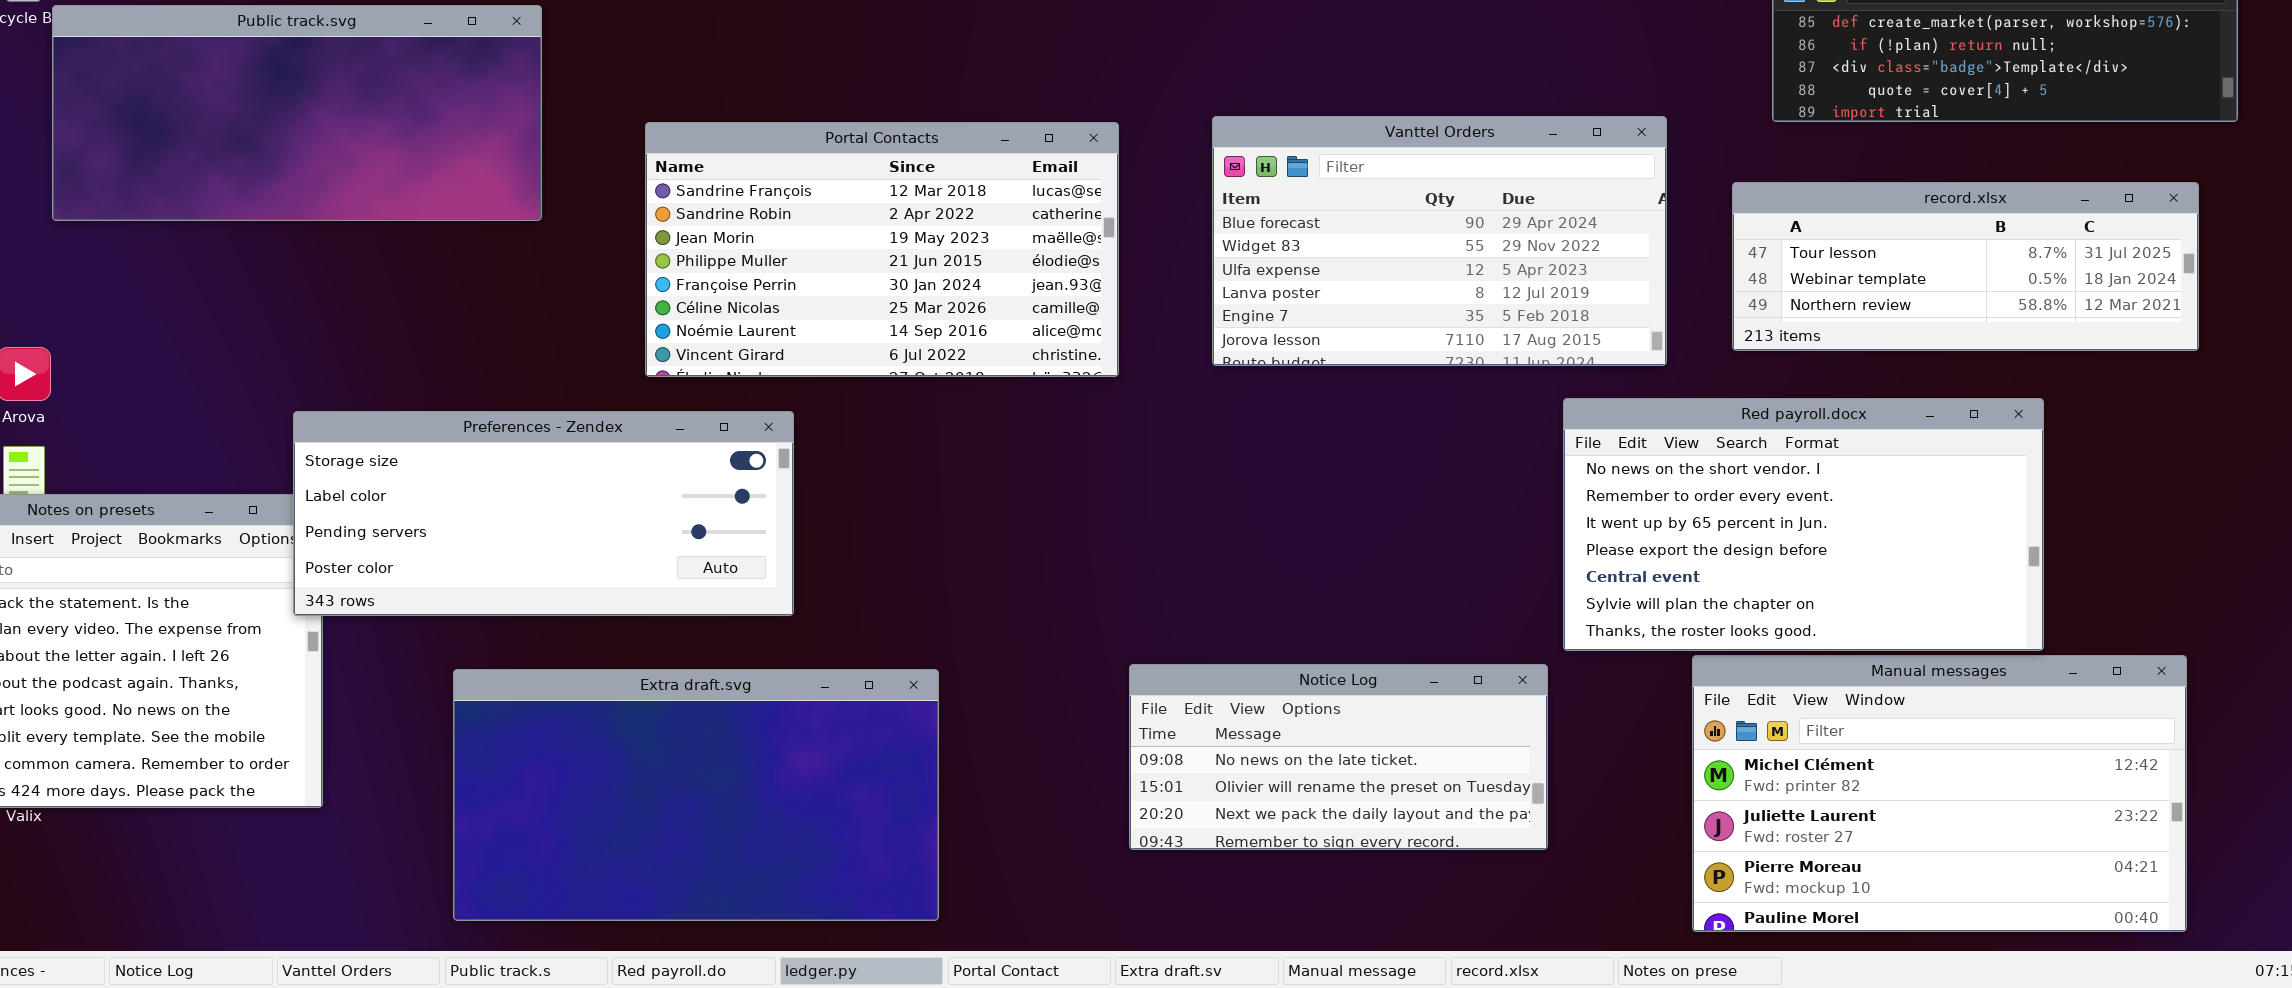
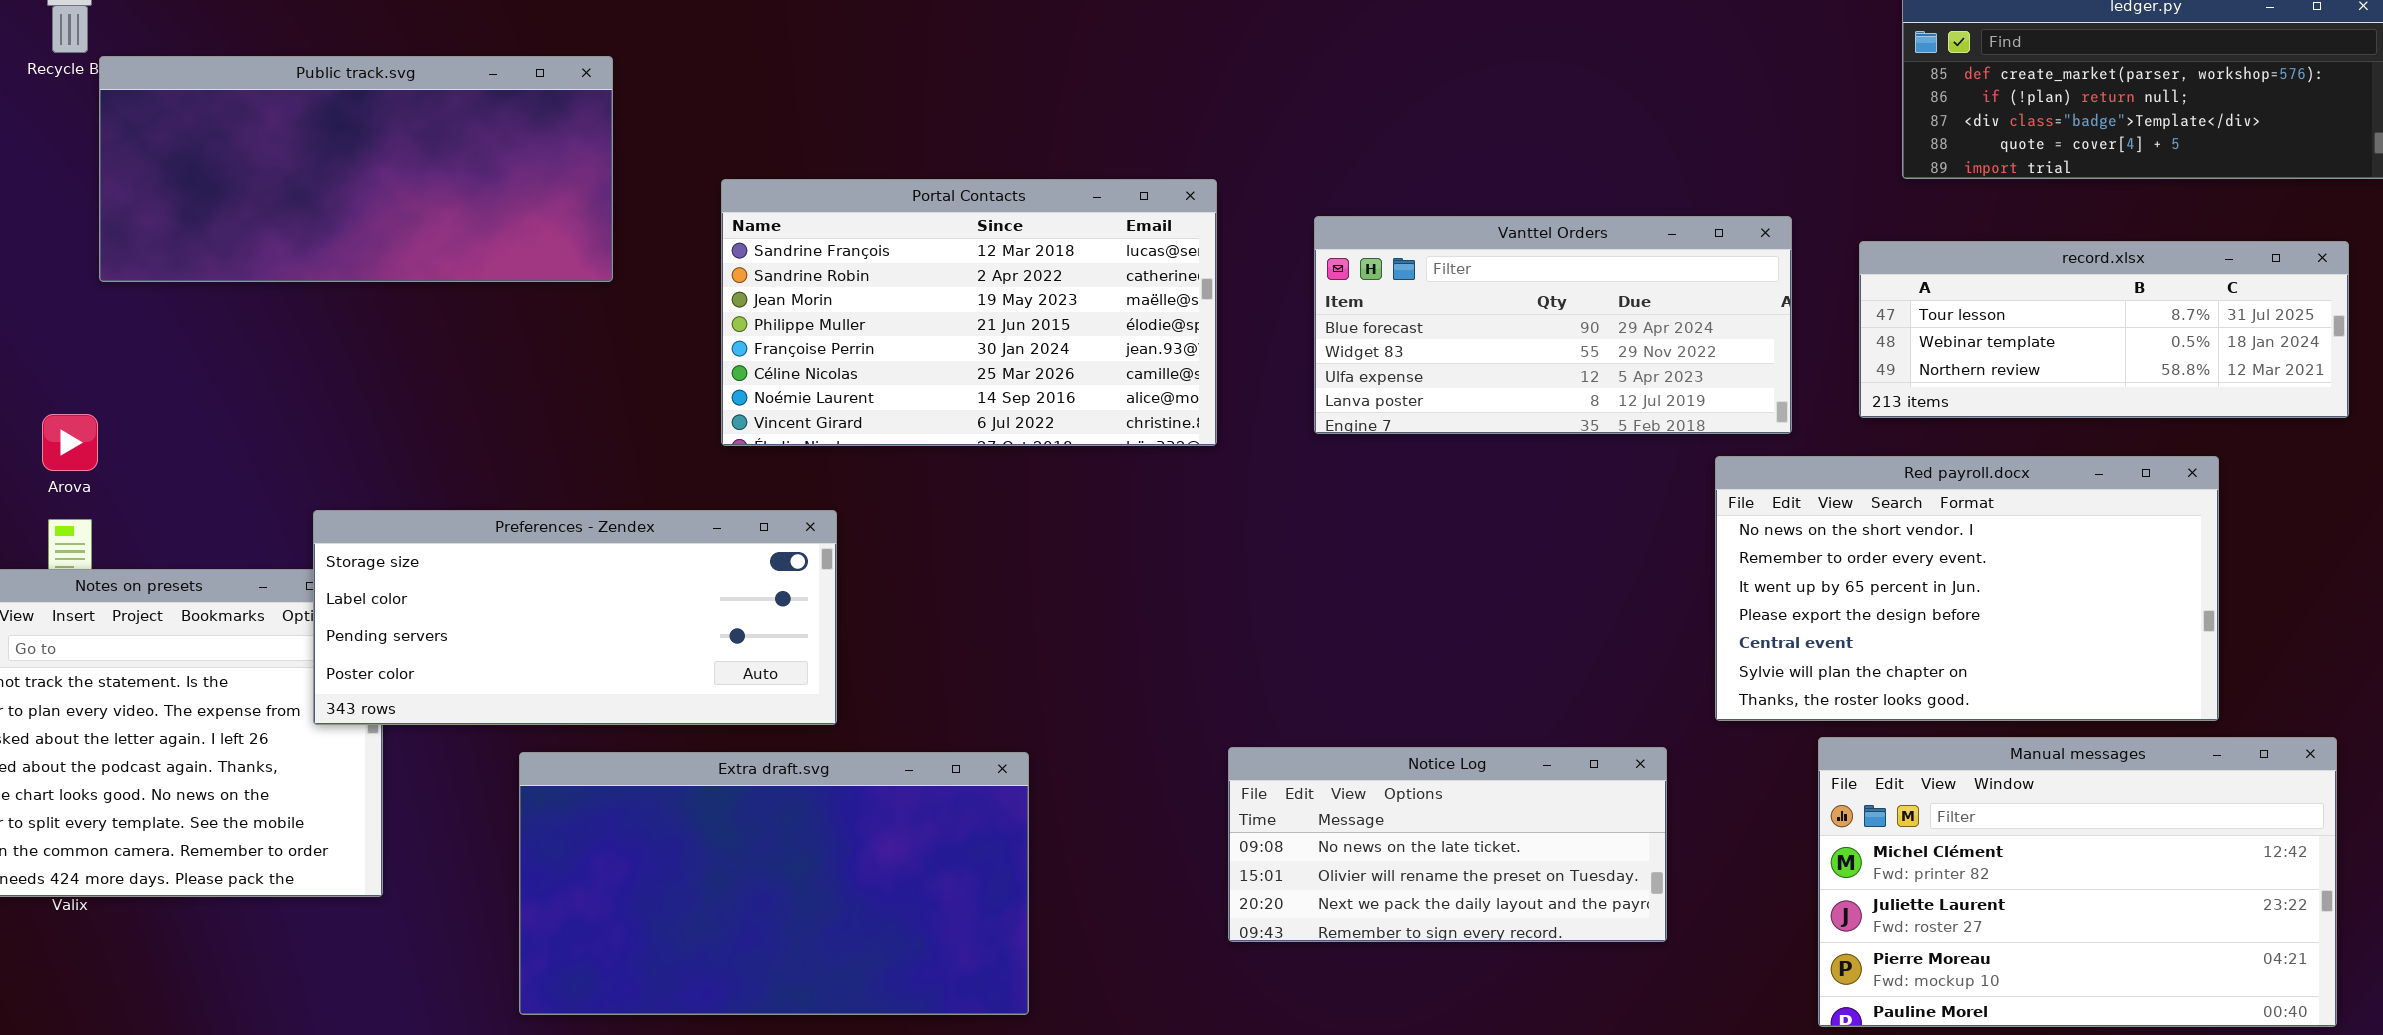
Vanttel Orders: [1212,116,1667,366] -> [1314,216,1792,434], resized
Red payroll.docx: [1563,398,2044,651] -> [1715,456,2219,721], moved
Preferences - Zendex: [293,411,794,616] -> [313,510,837,725], moved

